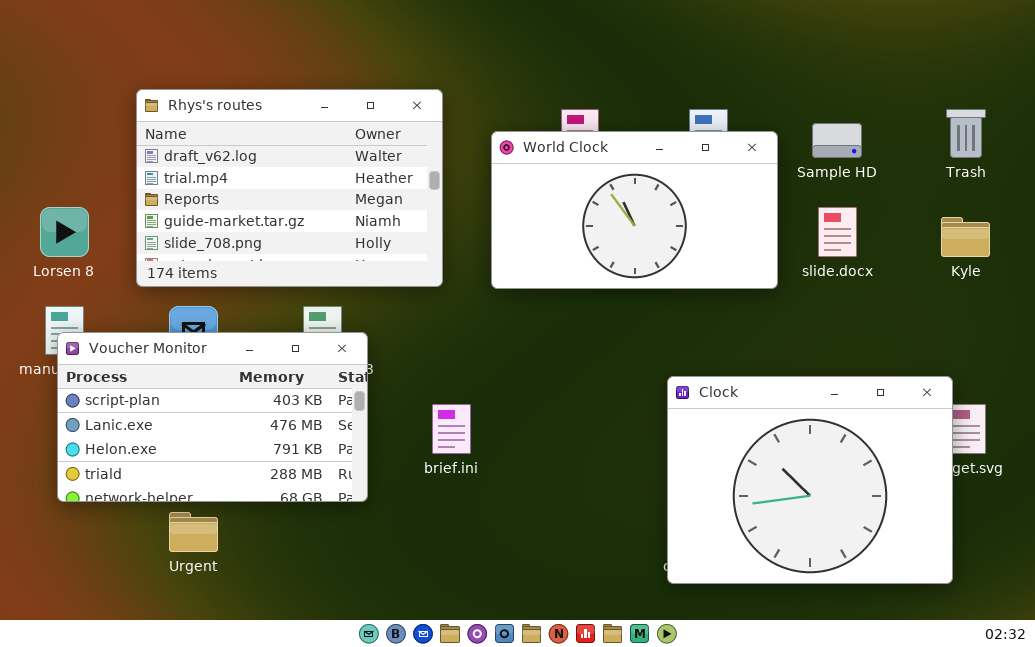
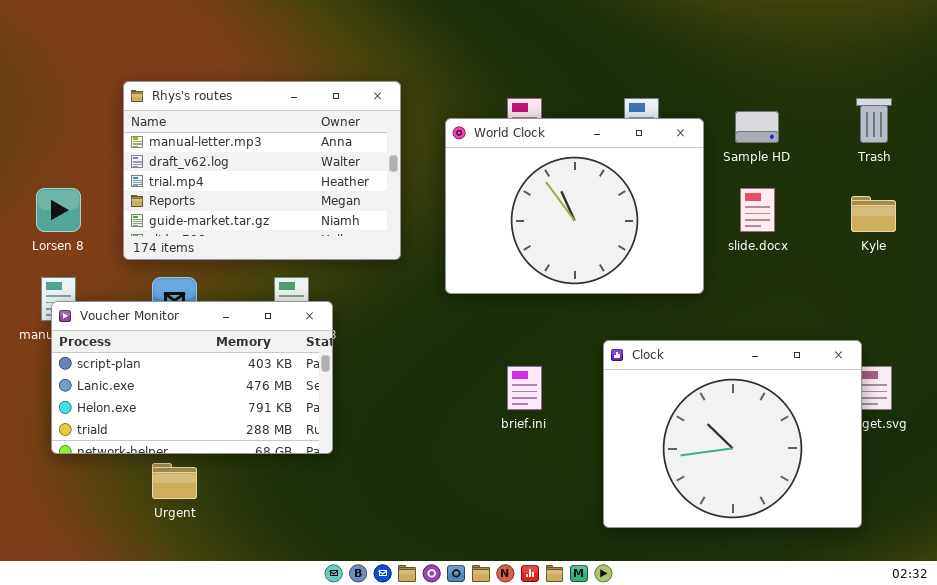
Rhys's routes: [136,89,443,287] -> [123,81,401,260], scrolled up 1 row
World Clock: [491,131,778,289] -> [445,118,704,294], resized
brief.ini: [432,404,471,454] -> [507,366,542,410], moved

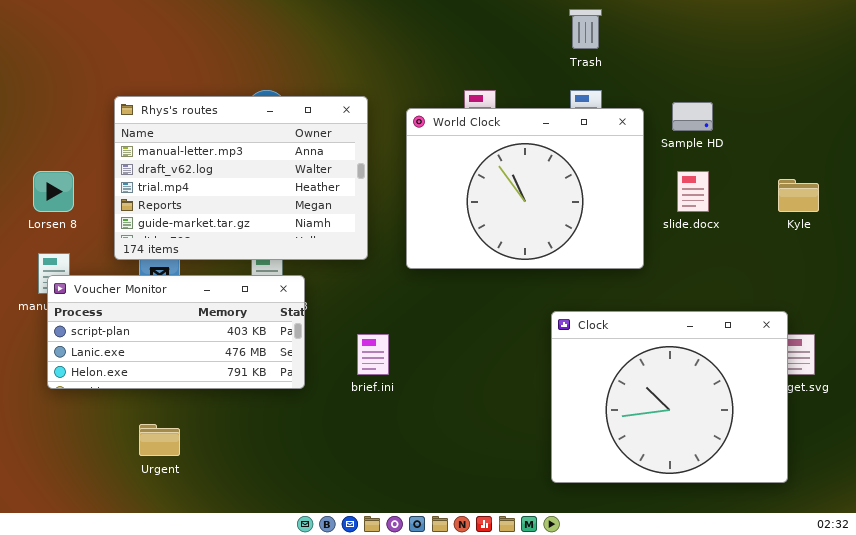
Rhys's routes: [123,81,401,260] -> [114,96,368,260], moved
Trash: [856,98,892,143] -> [569,9,602,49], moved
Voucher Monitor: [51,301,333,454] -> [47,275,305,389], resized
brief.ini: [507,366,542,410] -> [357,334,389,375], moved

